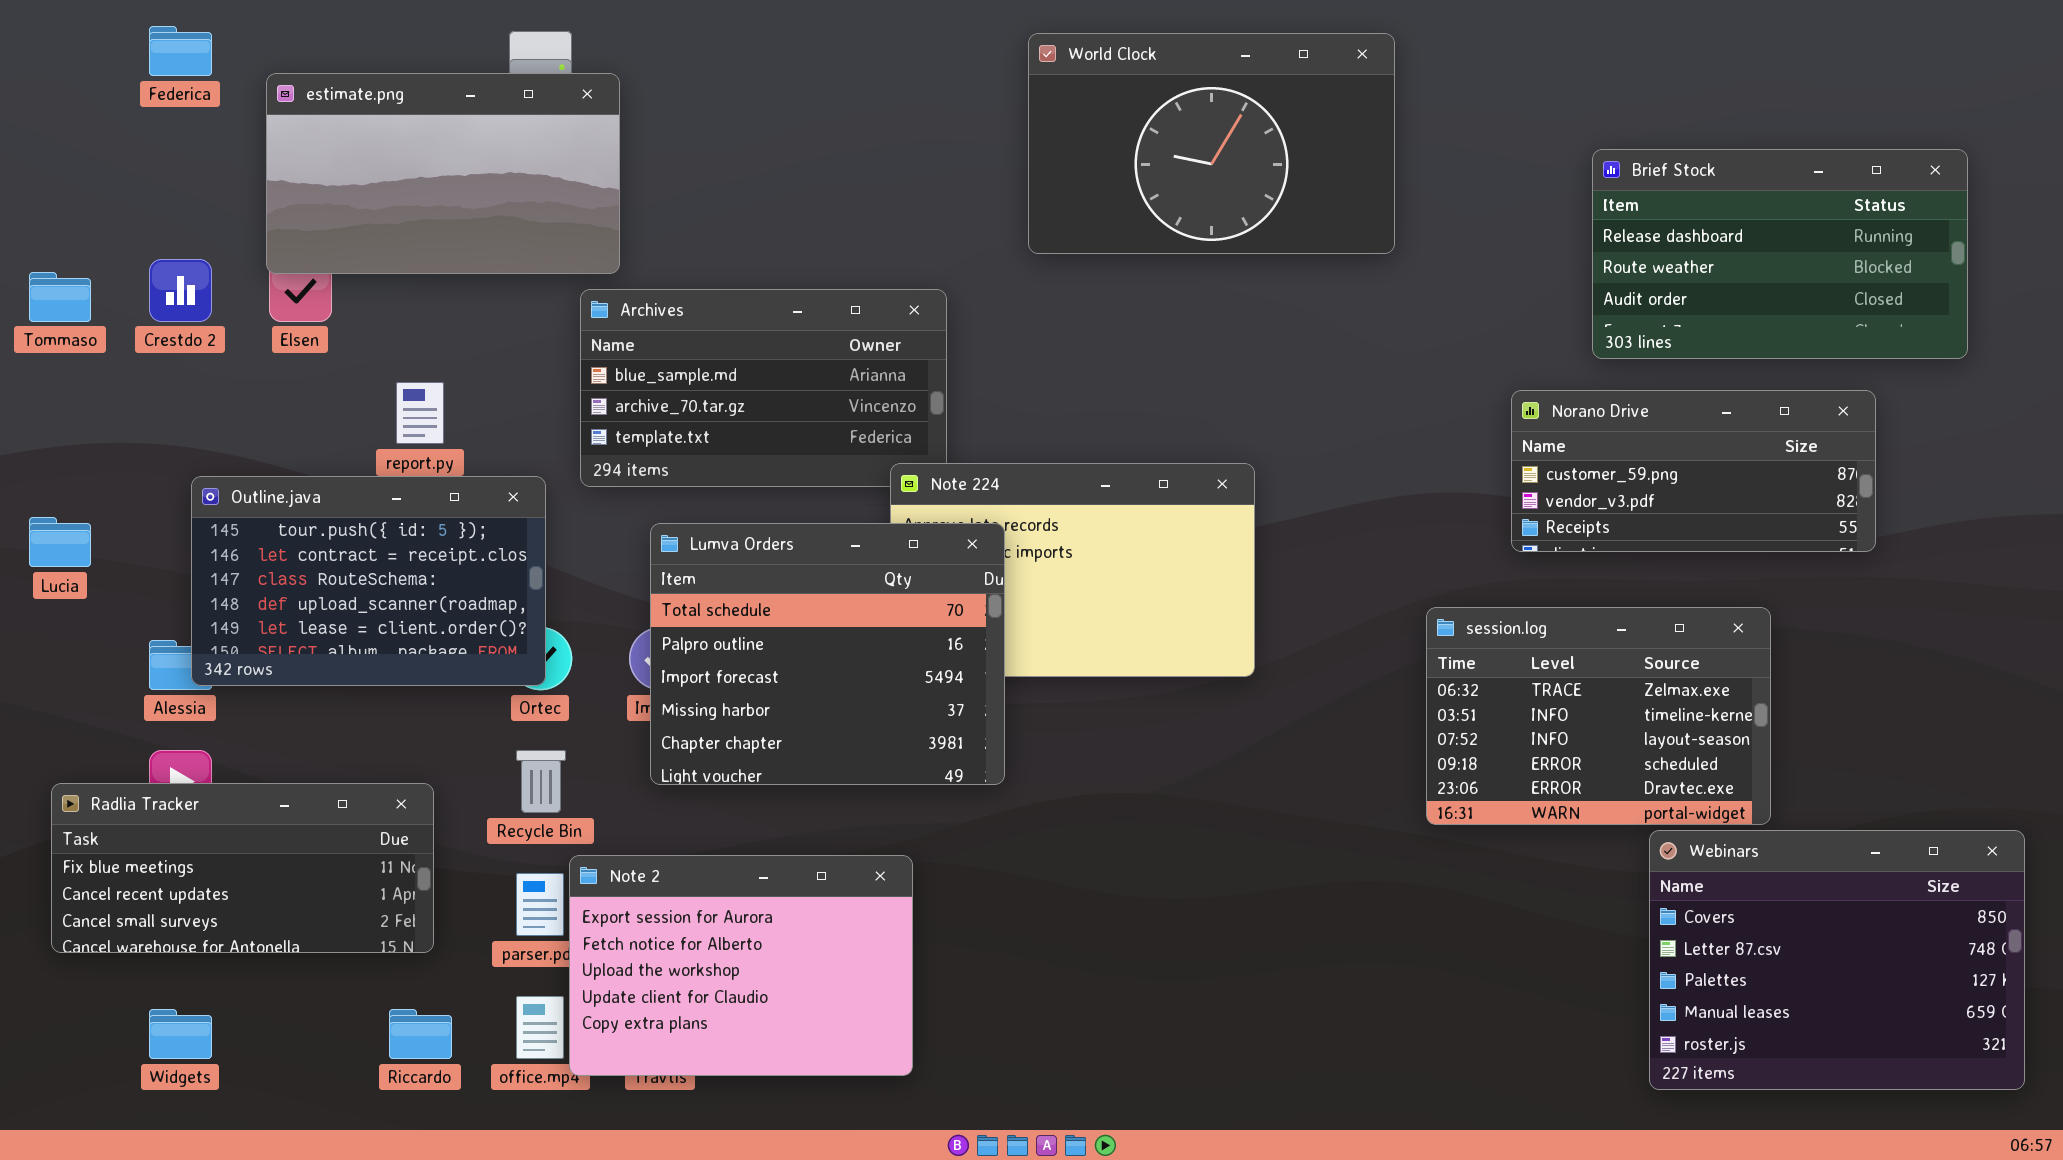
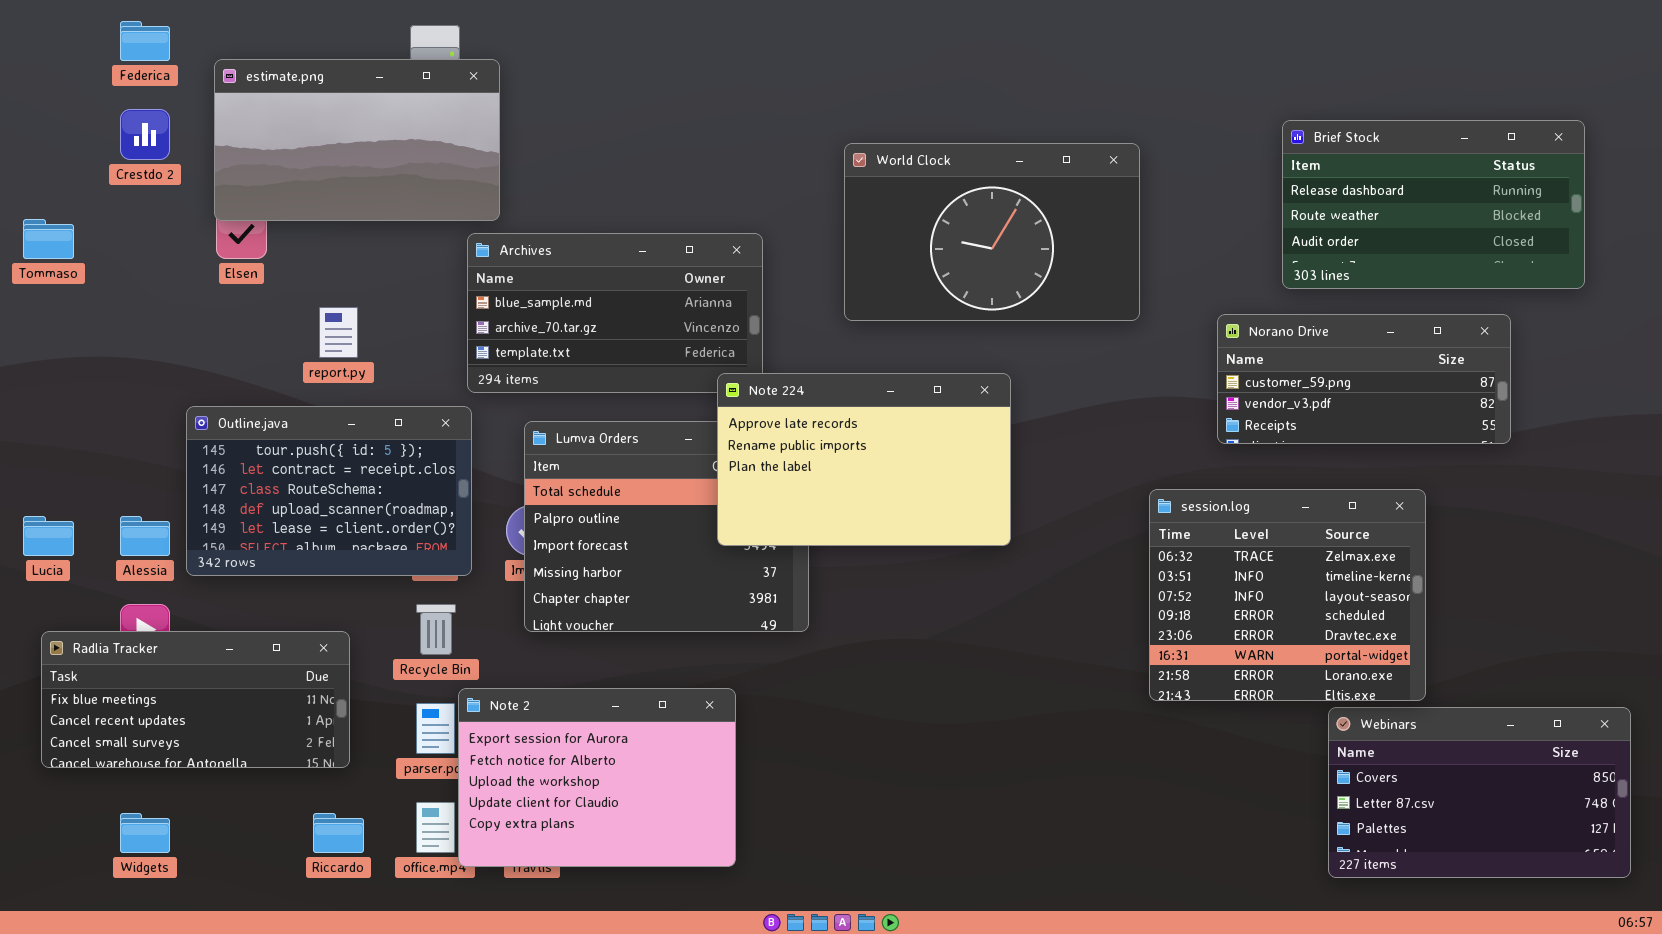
World Clock: [1028,33,1395,254] -> [844,143,1140,321], moved
Crestdo 2: [149,259,212,322] -> [120,109,170,160], moved
Note 224: [890,463,1255,677] -> [717,373,1011,546], raised
Outline.java: [191,476,546,686] -> [186,406,472,576], moved
Lucia: [29,517,91,567] -> [23,516,74,556], moved
session.log: [1426,607,1771,825] -> [1149,489,1426,701], resized
Webinars: [1649,830,2025,1090] -> [1328,707,1631,878], resized

